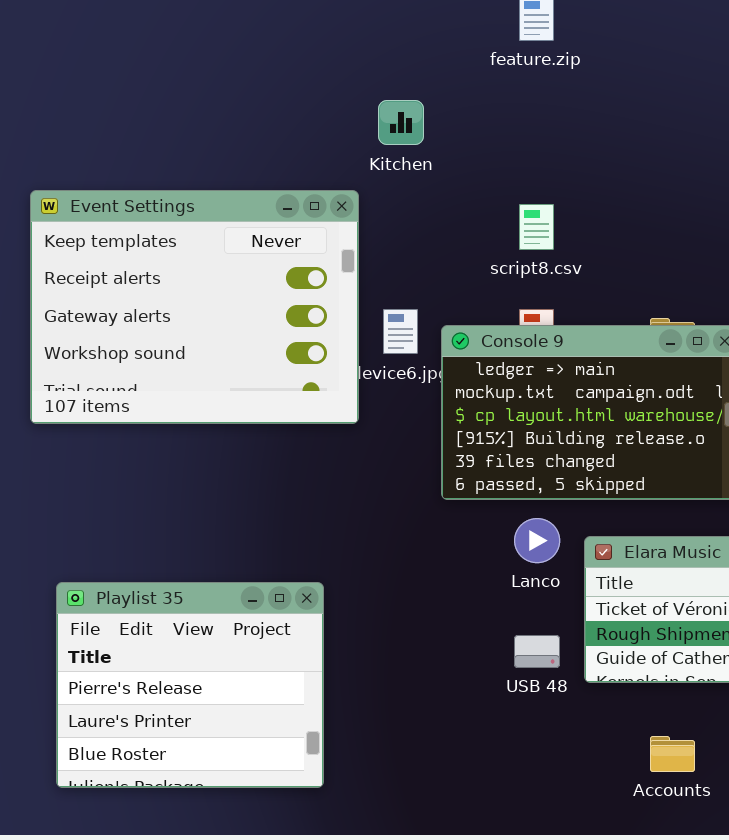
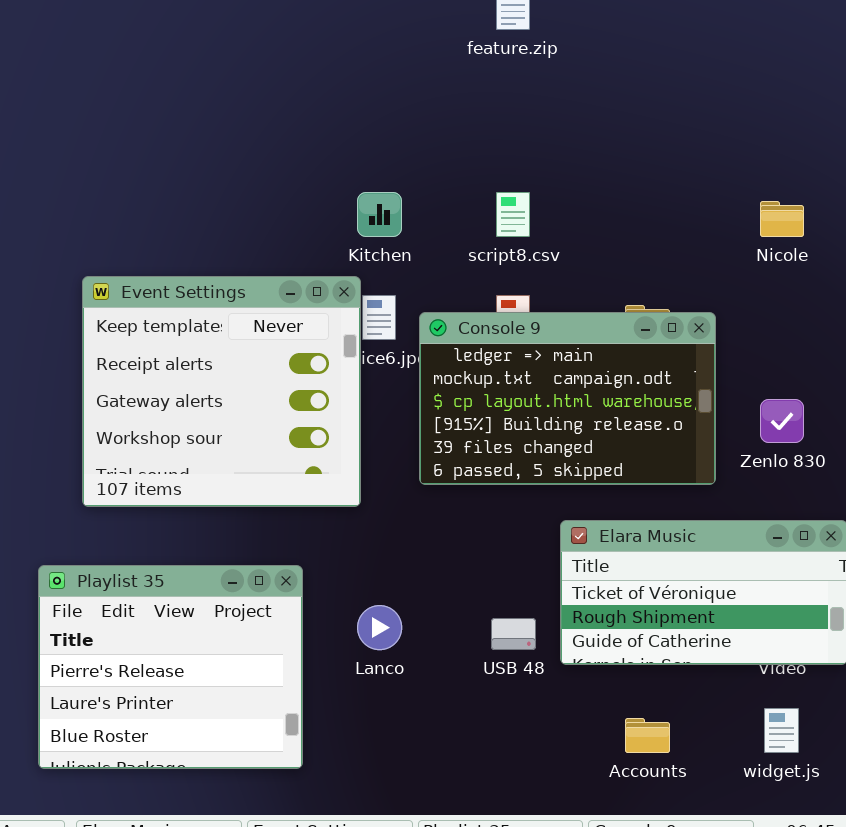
Kitchen: [378,100,424,145] -> [357,192,402,237], moved
Event Settings: [30,190,359,424] -> [82,276,361,507], moved, resized
Lanco: [514,518,560,563] -> [357,605,402,650], moved

